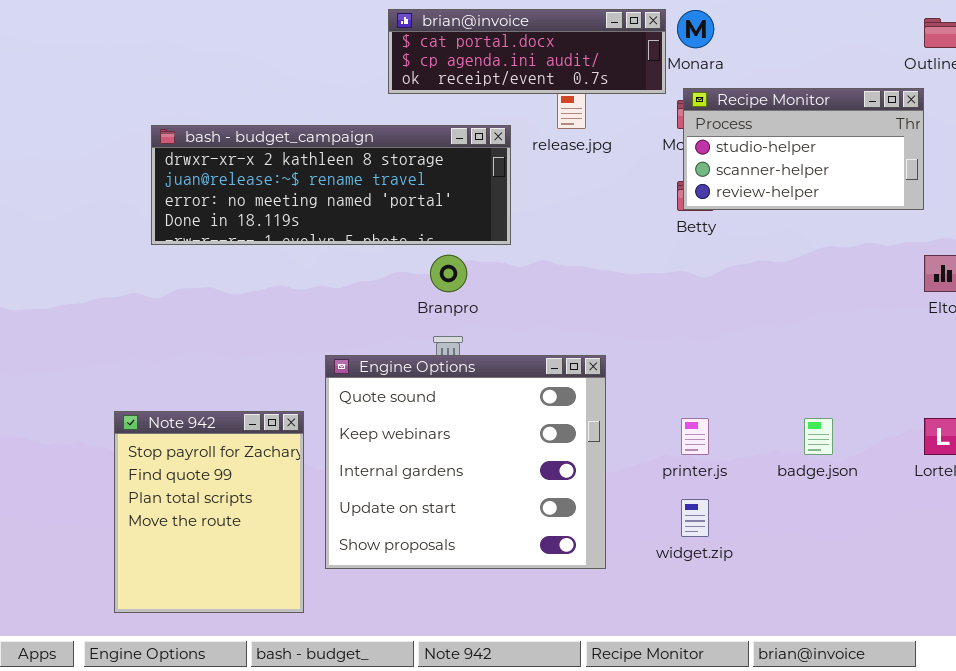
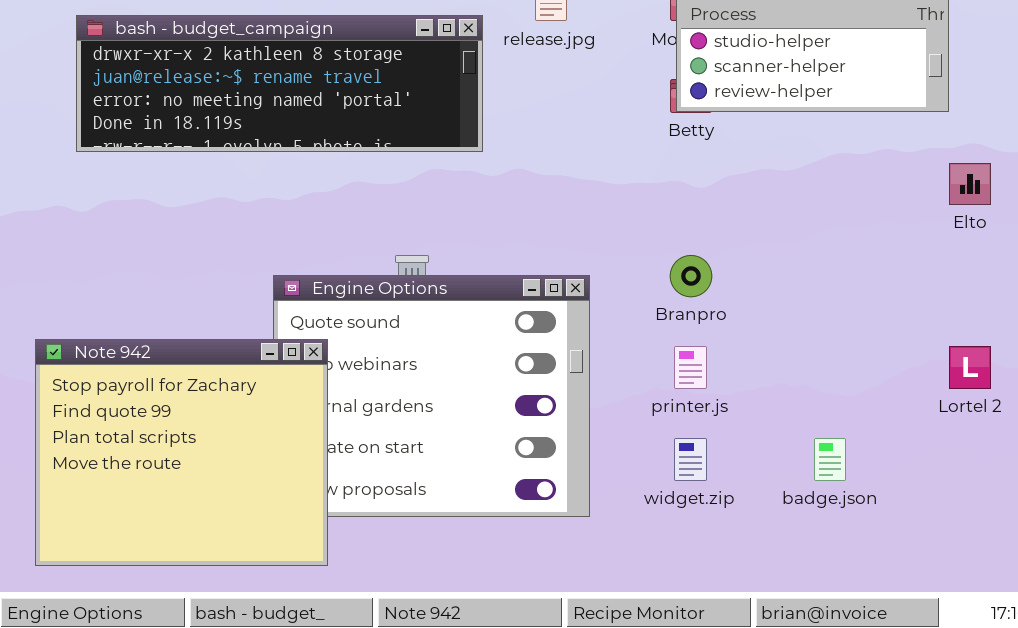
Branpro: [430,255,467,292] -> [670,255,712,297], moved
Note 942: [114,411,304,613] -> [35,339,328,566], resized
badge.json: [804,418,833,455] -> [814,438,846,481], moved

